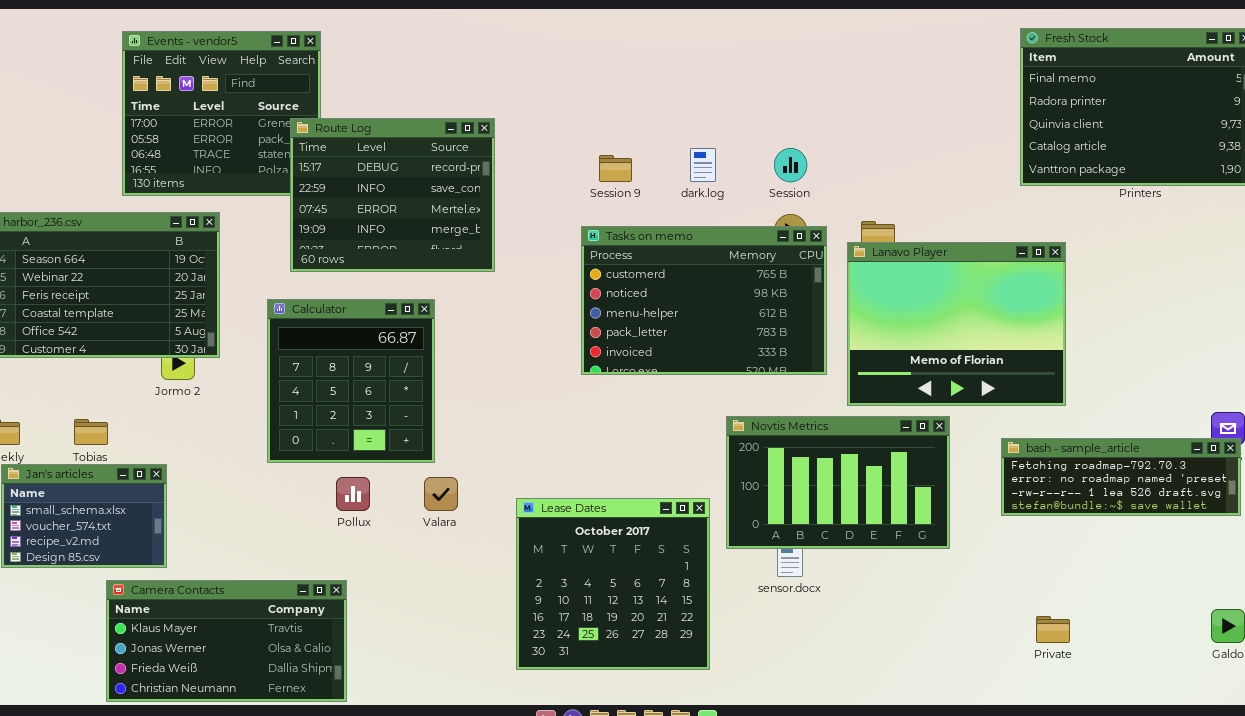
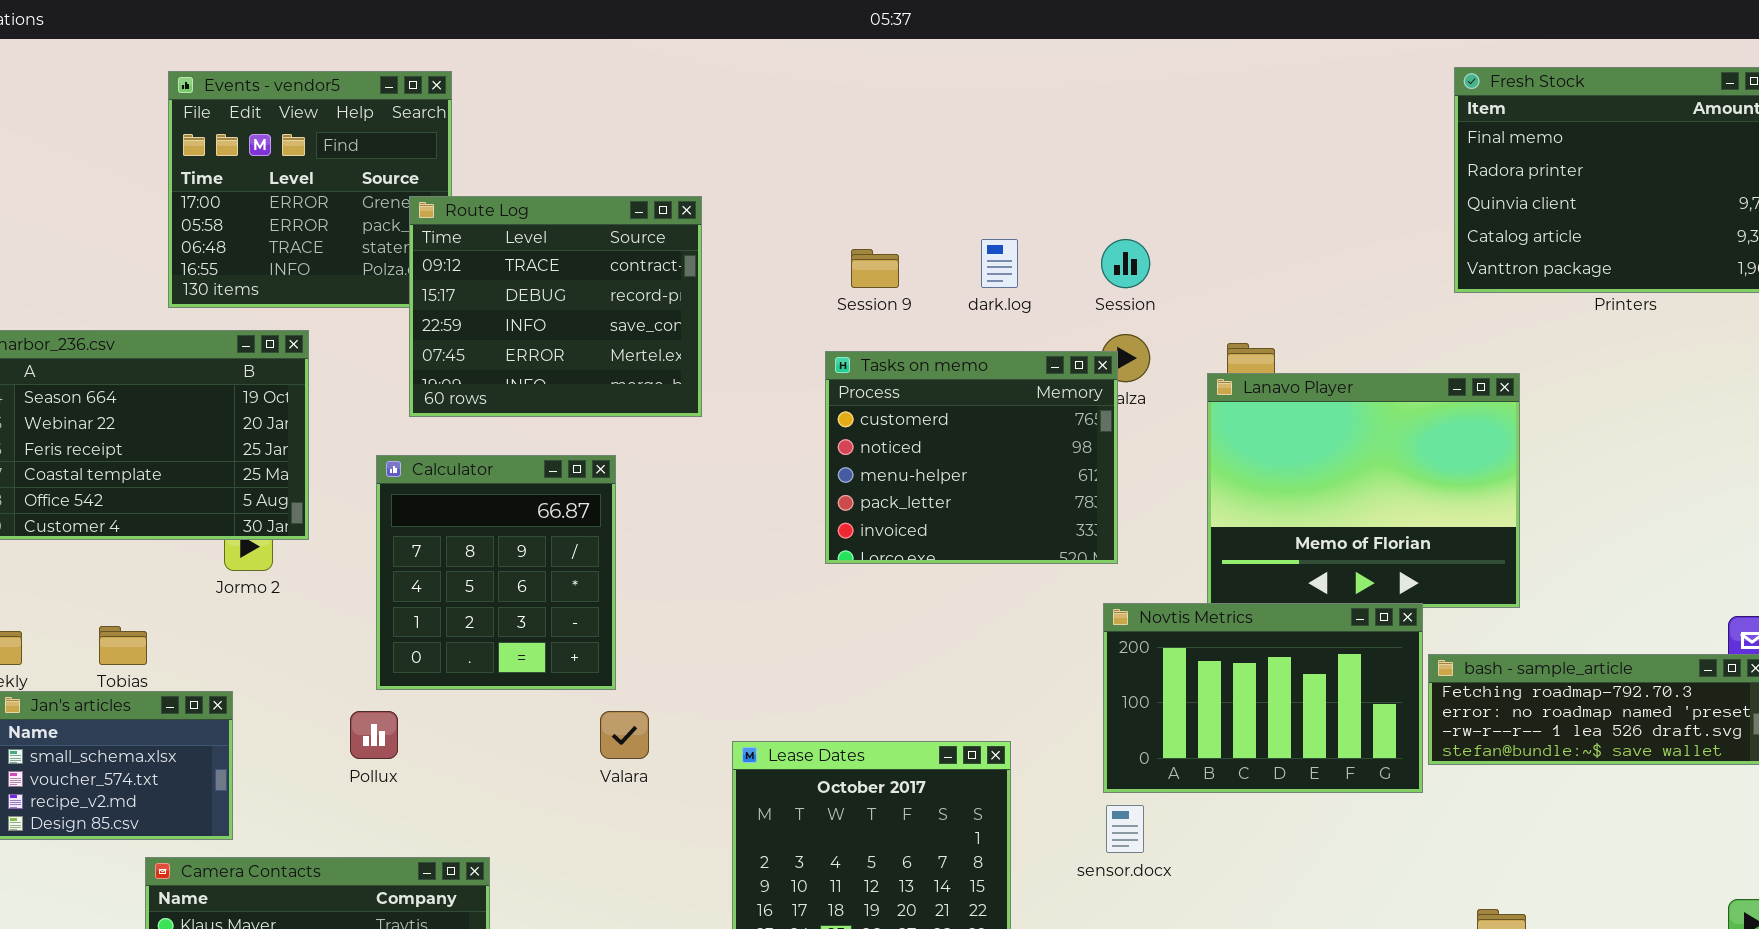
Route Log: [290,118,495,272] -> [409,196,702,417], scrolled up 1 row
Tasks on memo: [581,226,827,375] -> [825,351,1118,564], resized
Novtis Metrics: [726,416,950,549] -> [1103,603,1423,793], moved
Pollux: [336,477,370,511] -> [350,711,398,759], moved

